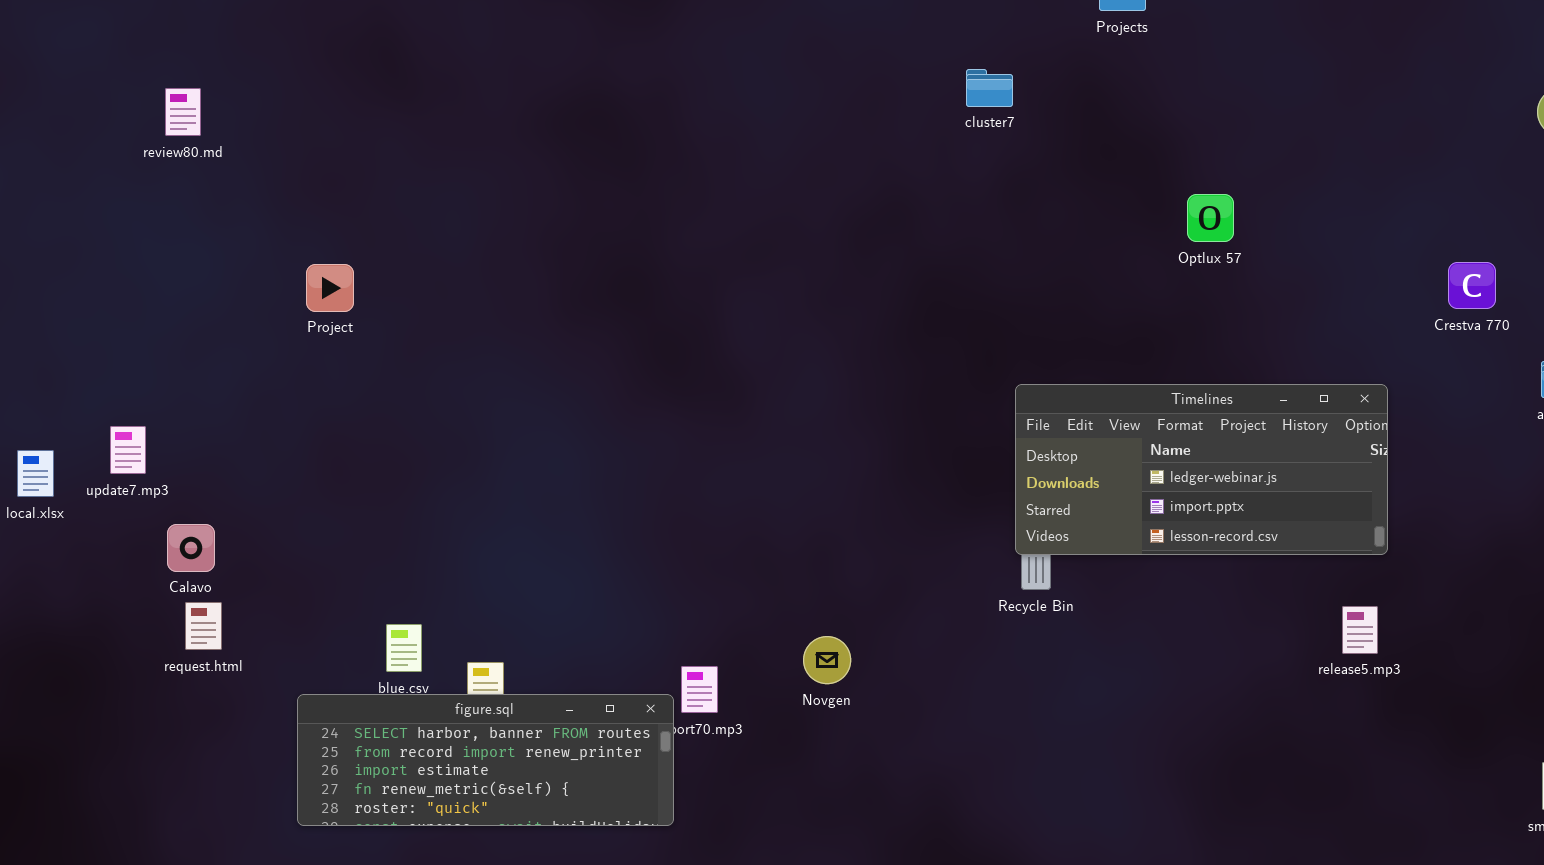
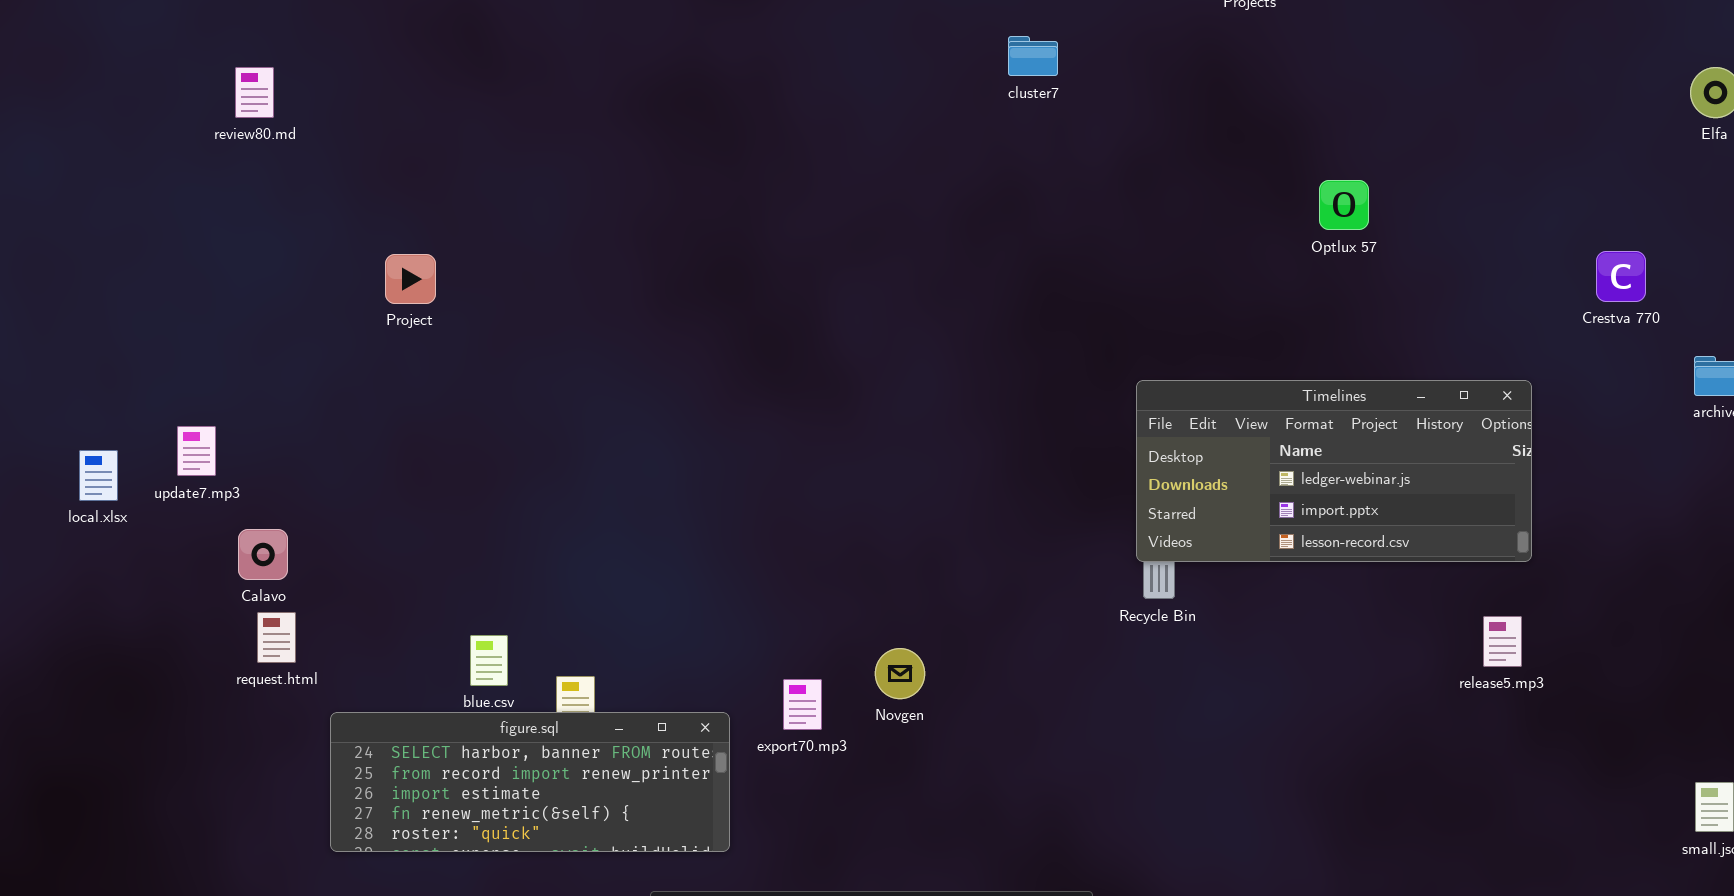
cluster7: [966,69,1013,107] -> [1008,36,1058,76], moved
Novgen: [803,636,851,684] -> [875,648,925,699], moved
figure.sql: [297,694,674,826] -> [330,712,730,852], moved

